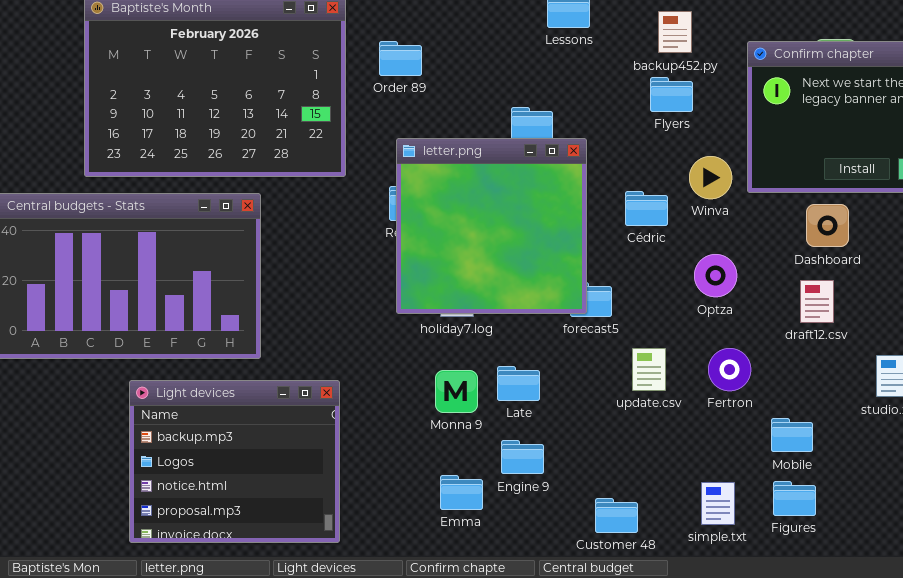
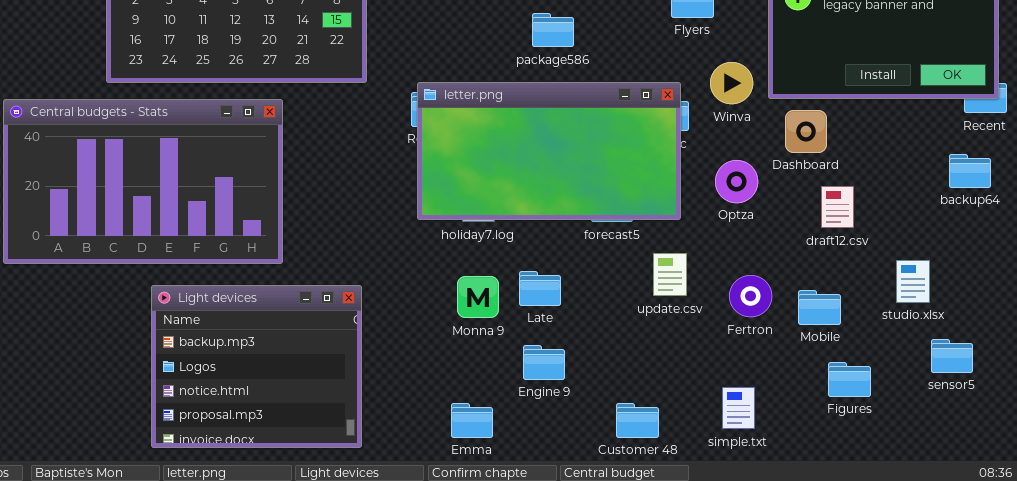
letter.png: [396,138,587,314] -> [417,82,681,220], resized
Dashboard: [806,204,849,247] -> [785,110,827,153], moved
Fertron: [708,348,751,391] -> [729,275,772,317], moved
Mobile: [771,418,813,452] -> [798,290,841,325], moved
Emma: [440,475,483,510] -> [451,403,493,438], moved
Figures: [773,481,816,516] -> [828,362,871,397], moved

